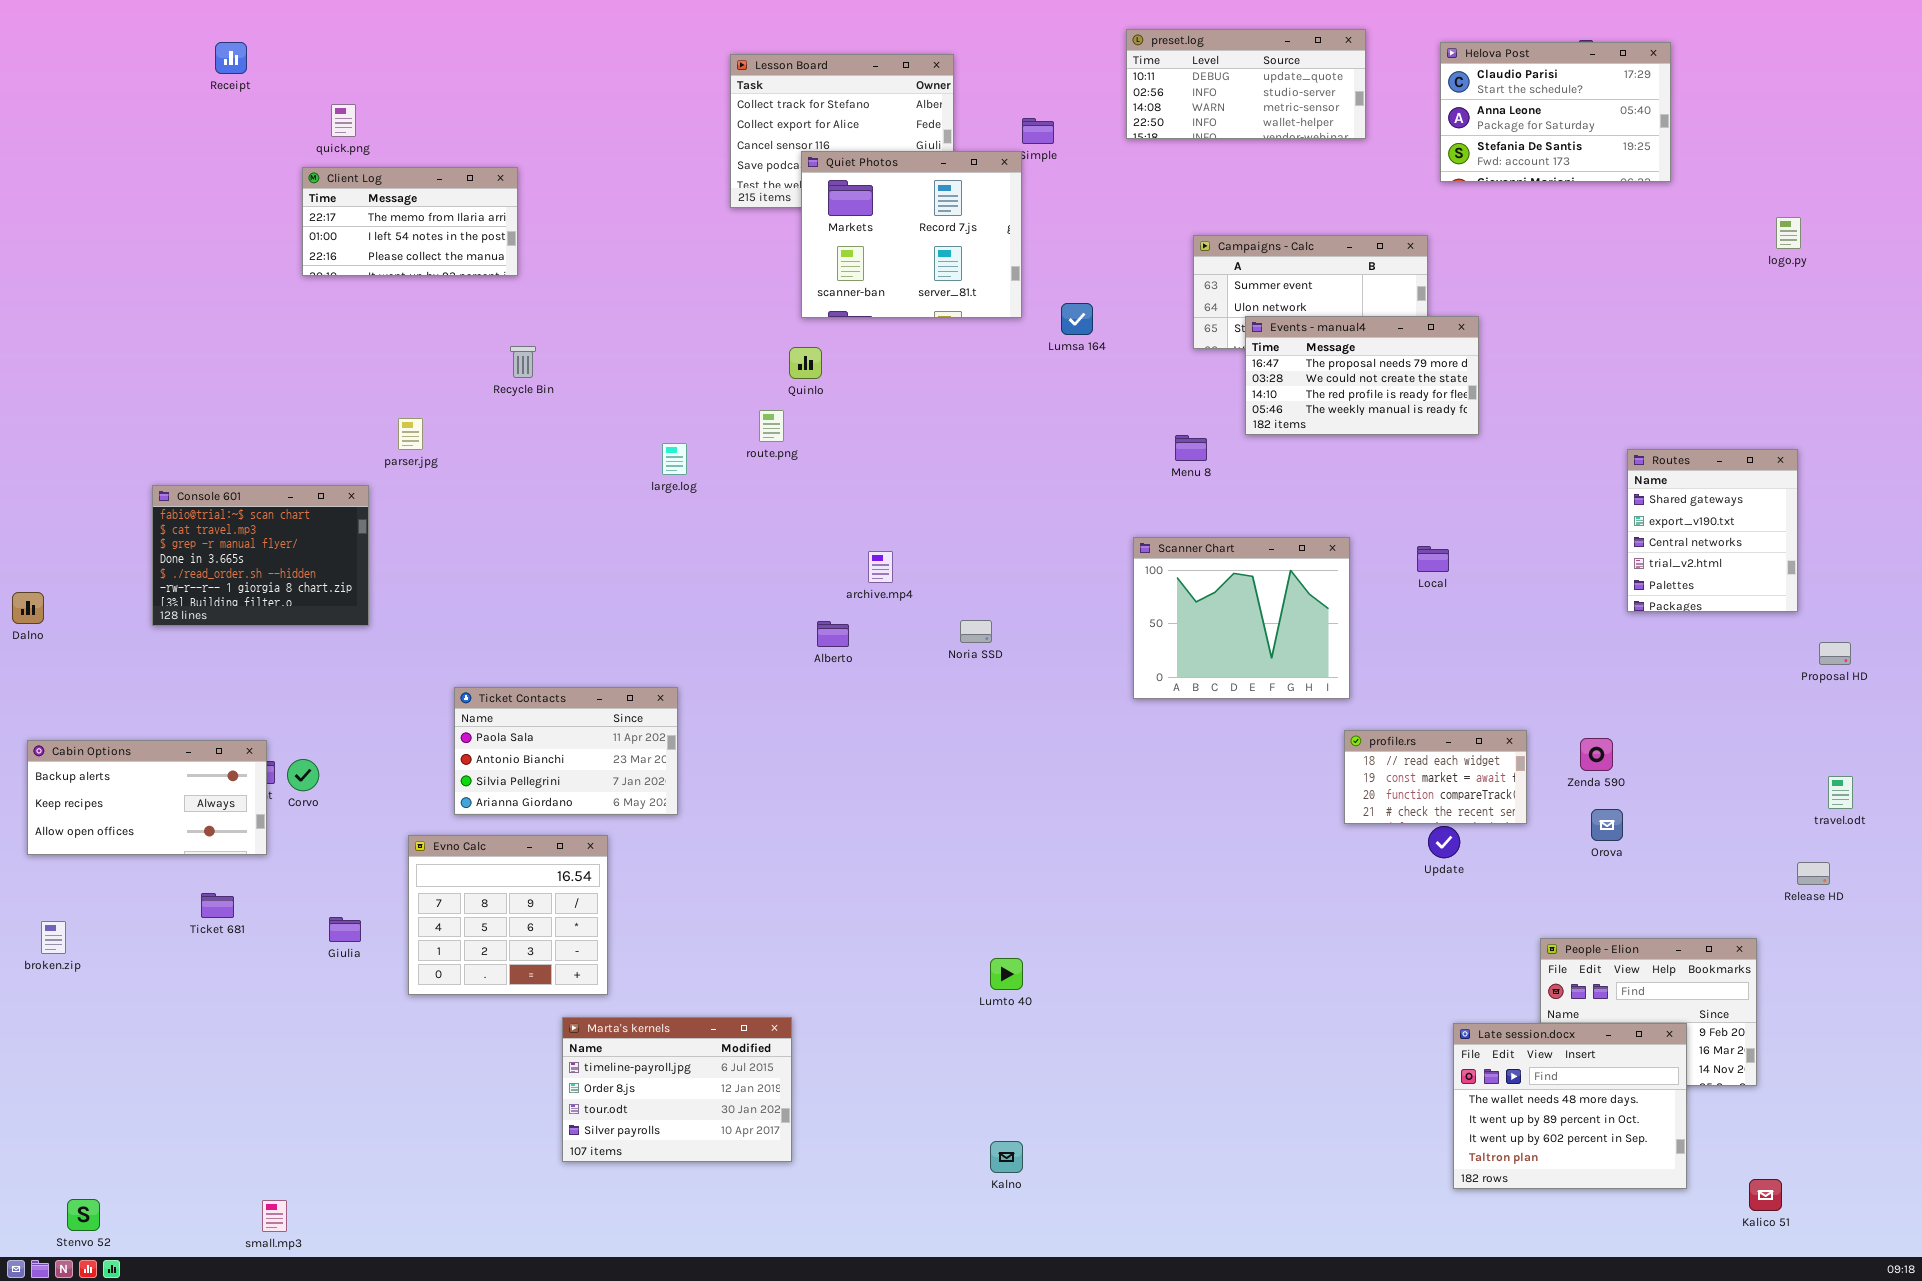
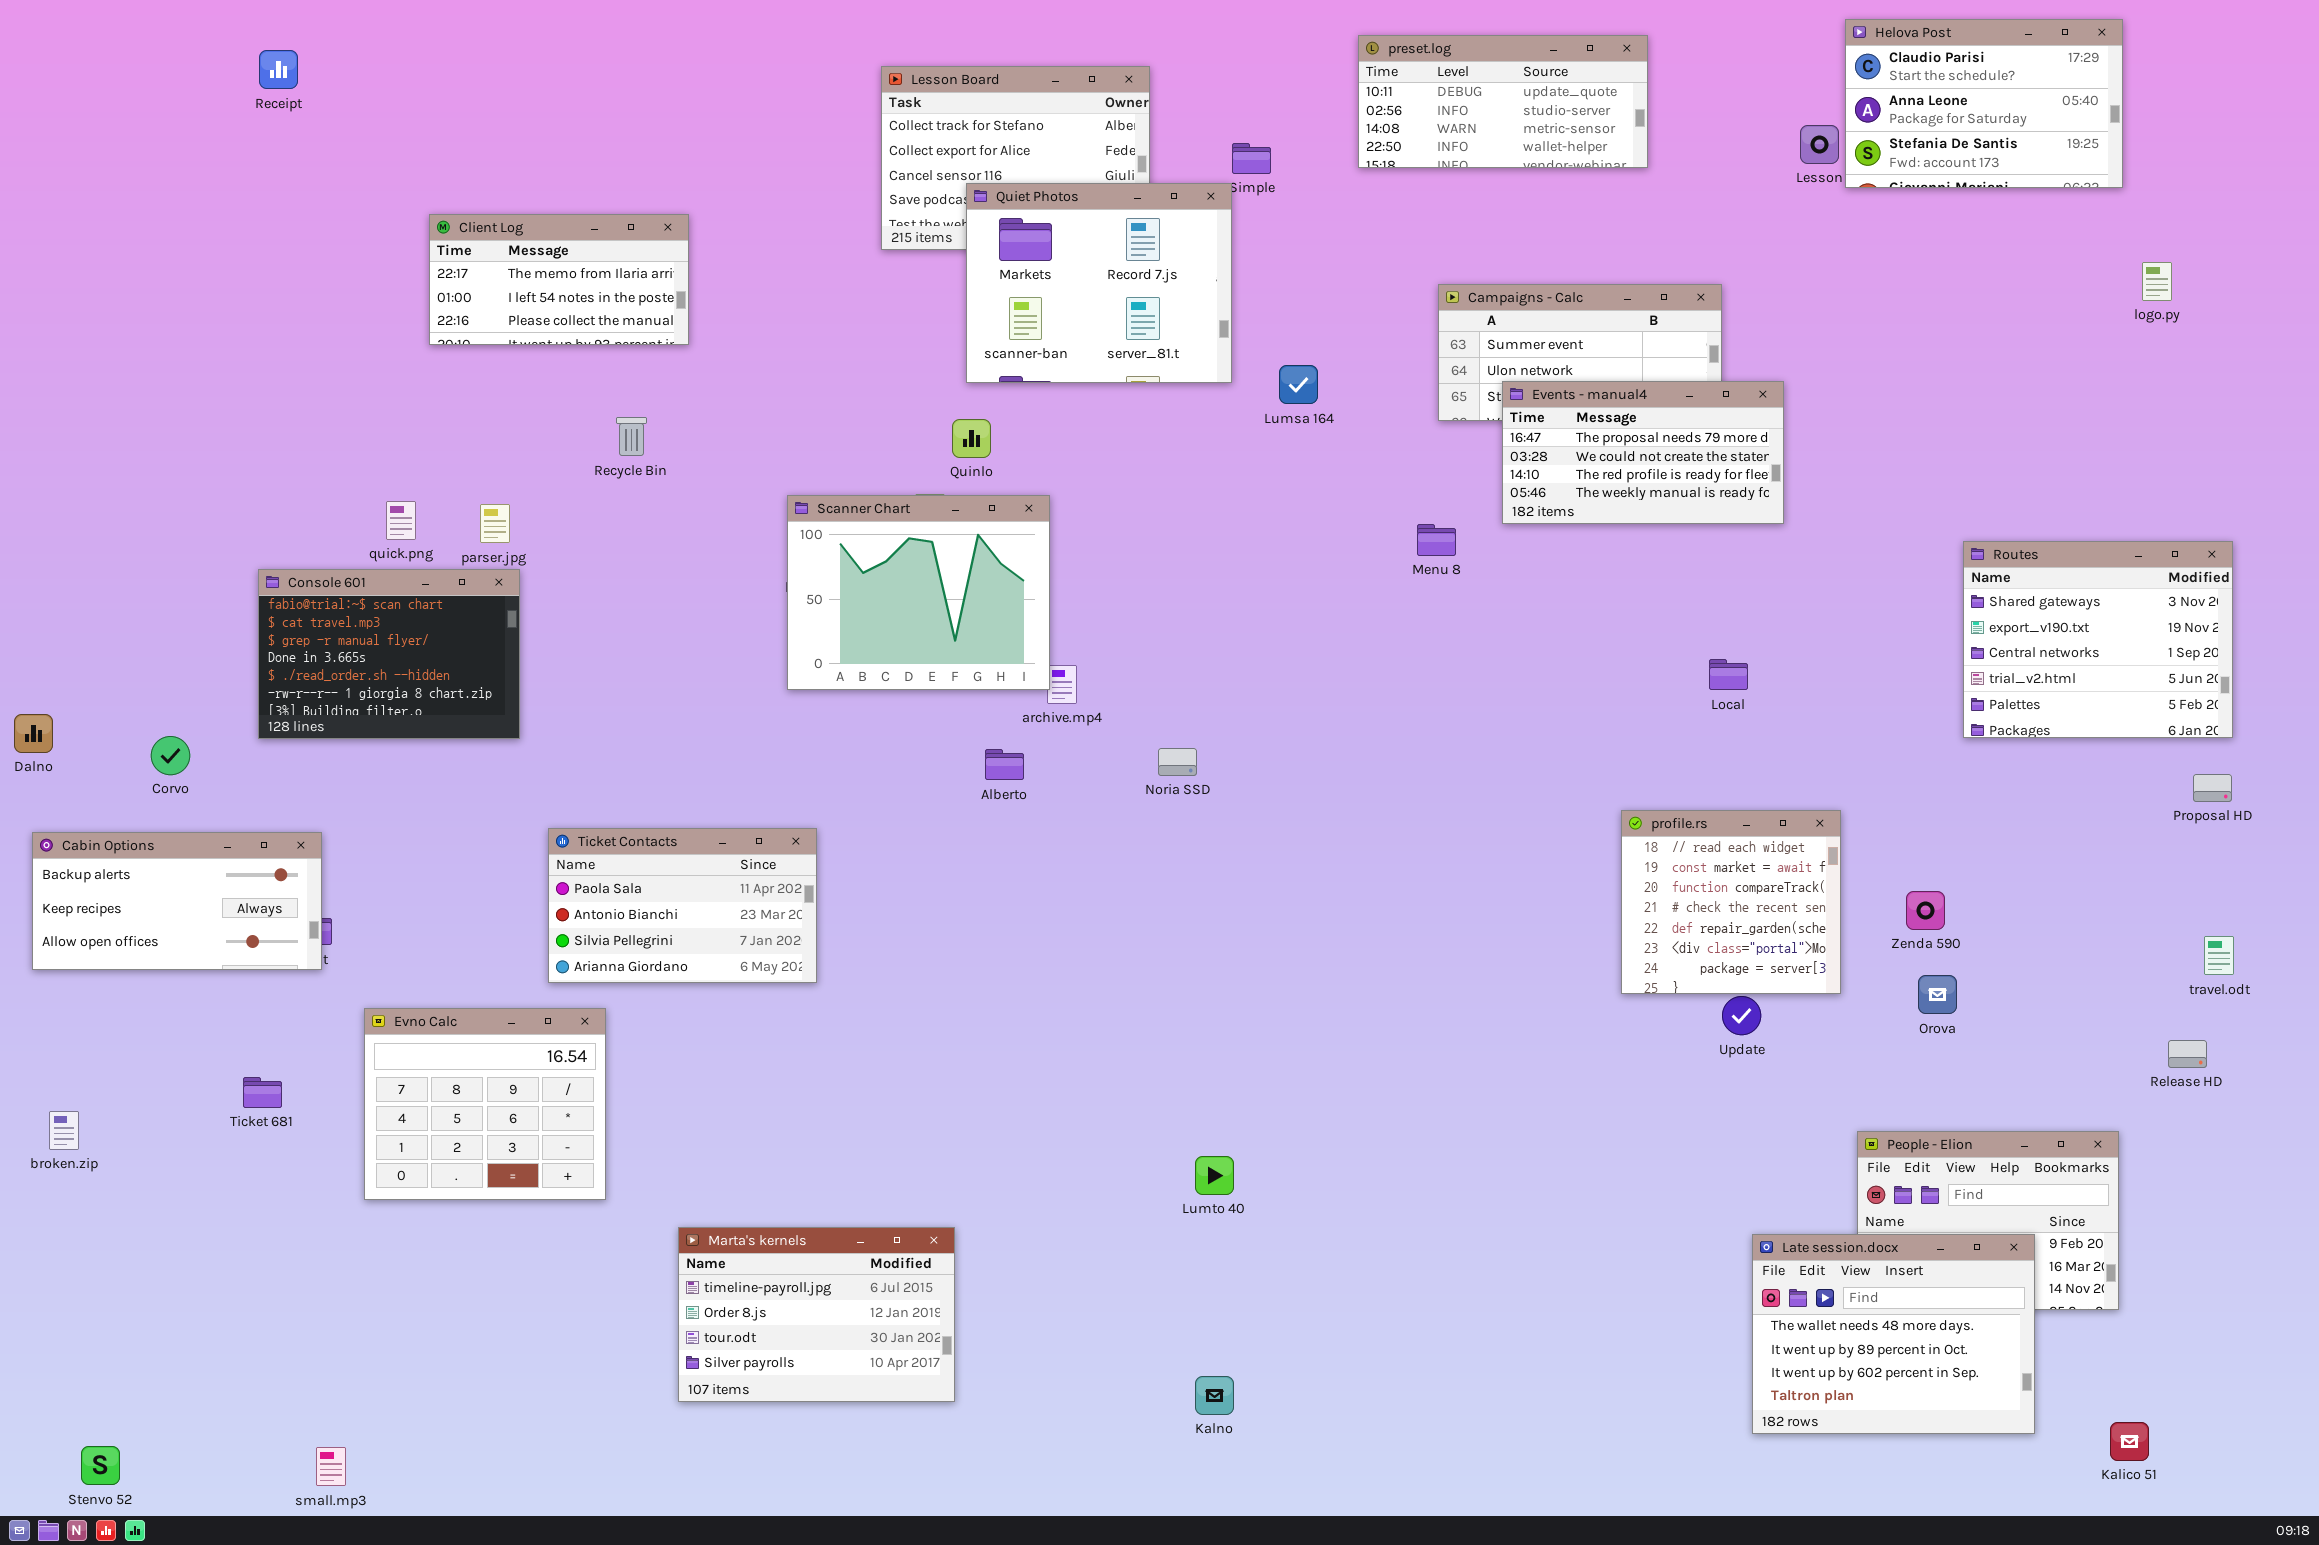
Helova Post: [1440,42,1671,182] -> [1845,19,2123,188], moved
quick.png: [331,104,356,137] -> [386,501,416,540], moved
Client Log: [302,167,518,276] -> [429,214,689,345], moved
Routes: [1627,449,1798,612] -> [1963,541,2233,738], resized
Console 601: [152,485,369,626] -> [258,569,520,739], moved
Scanner Chart: [1133,537,1350,699] -> [787,495,1050,690], moved
profile.rs: [1344,730,1527,824] -> [1621,810,1841,994], resized
Cabin Options: [27,740,267,855] -> [32,832,322,970], moved
Corvo: [287,759,319,791] -> [151,736,190,775], moved
Evno Calc: [408,835,608,995] -> [364,1008,606,1200], moved

